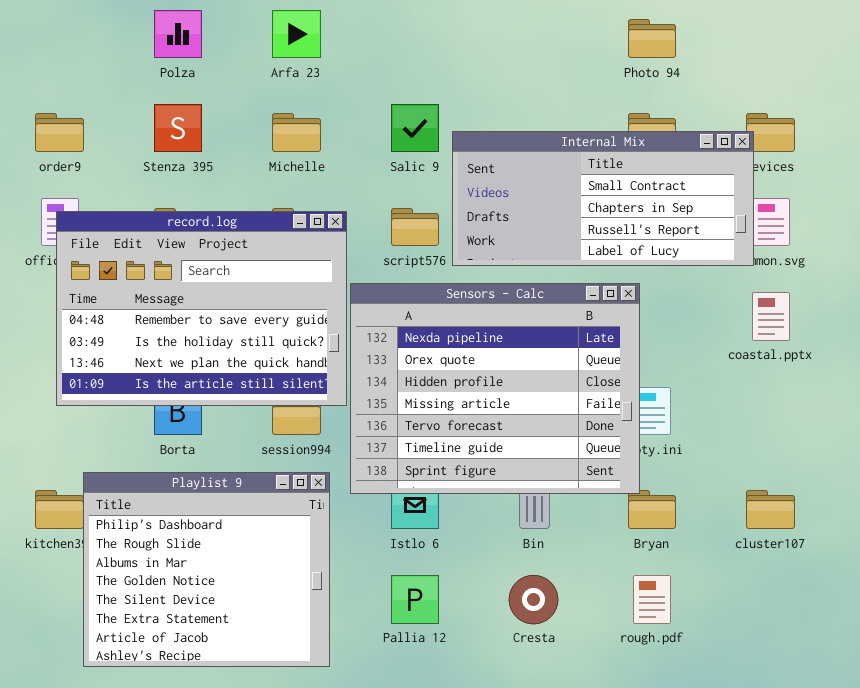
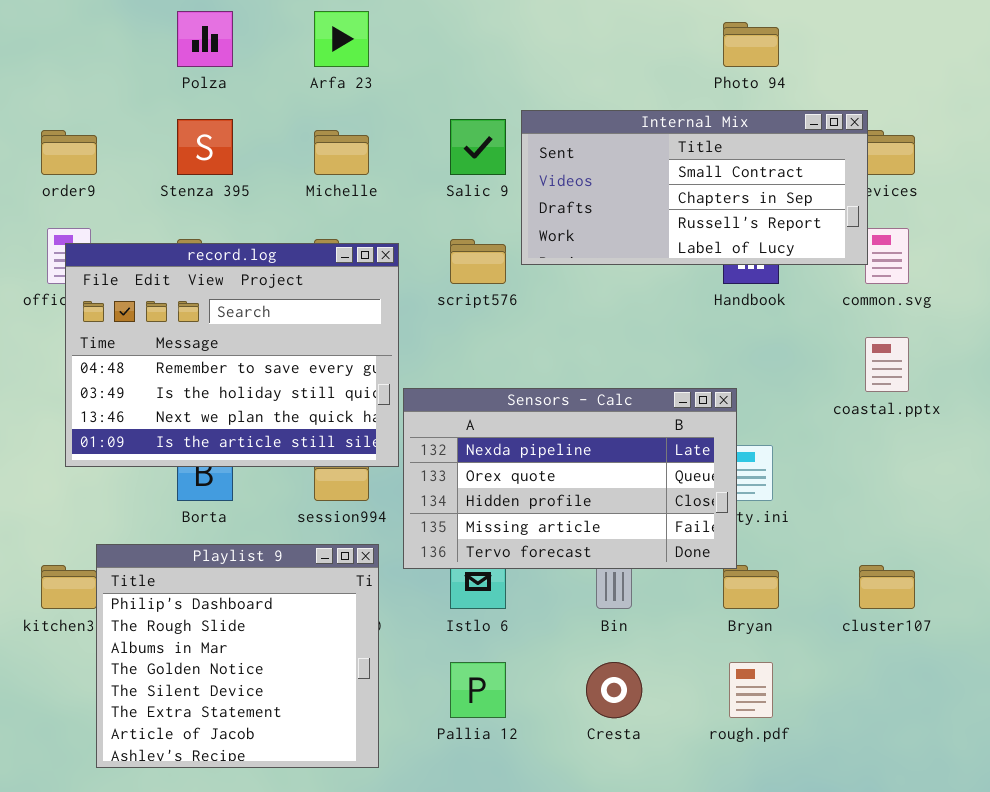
Internal Mix: [452,131,754,266] -> [521,110,868,265], moved
Sensors - Calc: [350,283,640,494] -> [403,388,737,569], resized

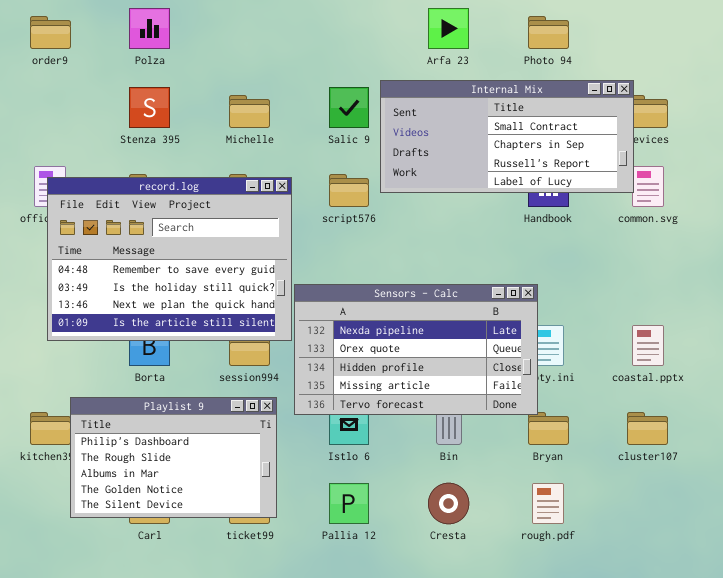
Arfa 23: [314,11,369,67] -> [428,8,469,49], moved
order9: [41,130,97,175] -> [30,16,71,49], moved
coastal.pptx: [865,337,909,392] -> [632,325,664,366], moved
Playlist 9: [96,544,379,768] -> [70,397,277,518], resized

